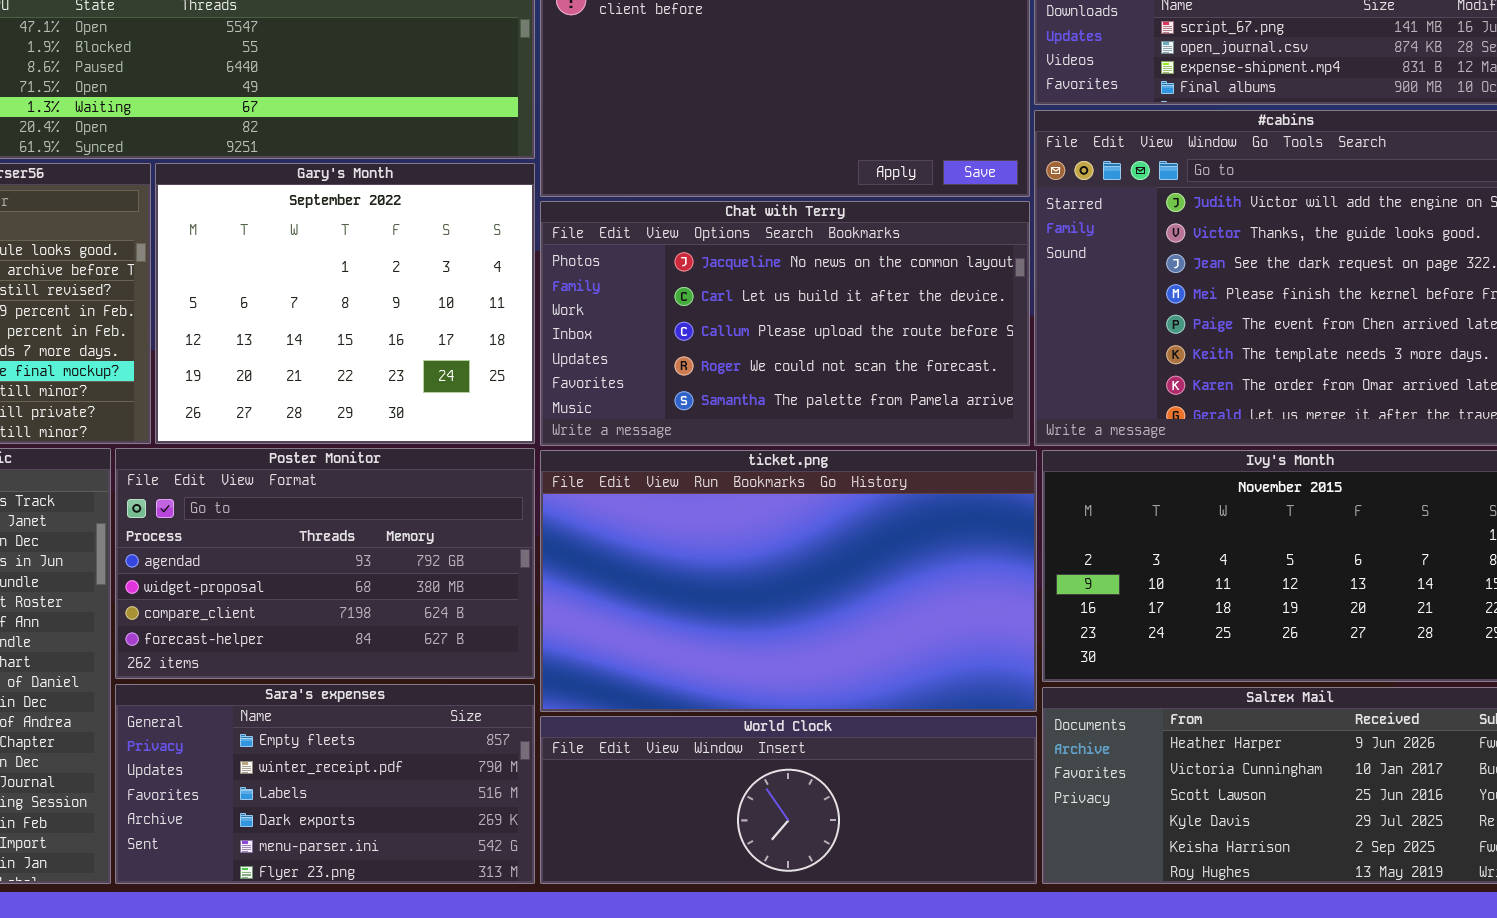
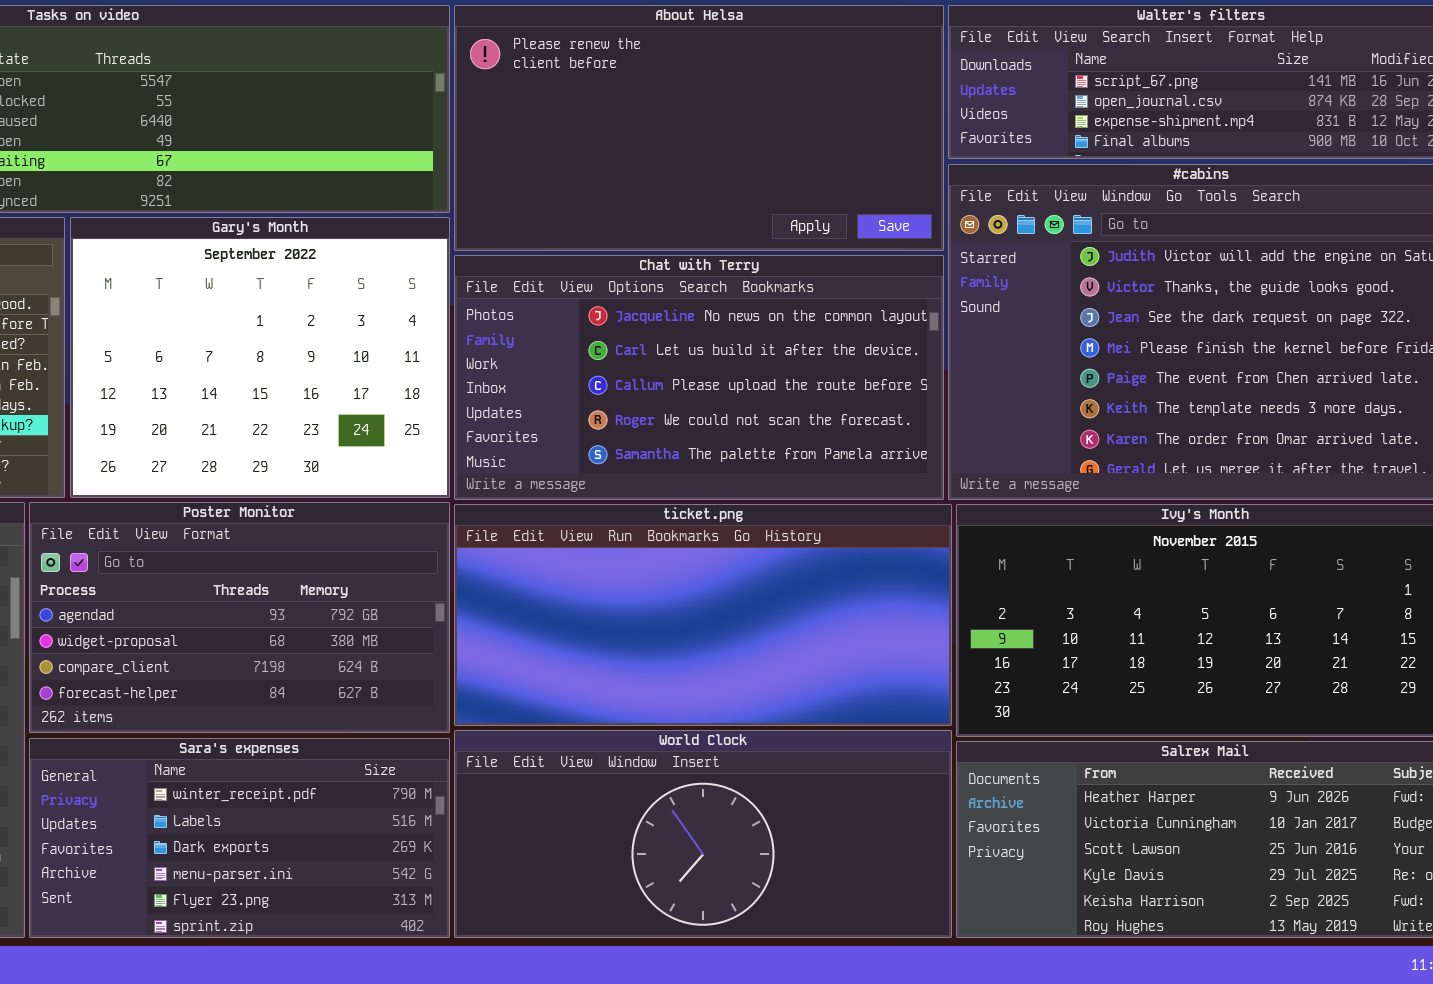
ticket.png: [540,450,1037,712] -> [454,504,952,726], resized
Sara's expenses: [115,684,535,884] -> [29,738,450,938], scrolled down 1 row
World Clock: [540,716,1037,884] -> [454,730,952,938], resized

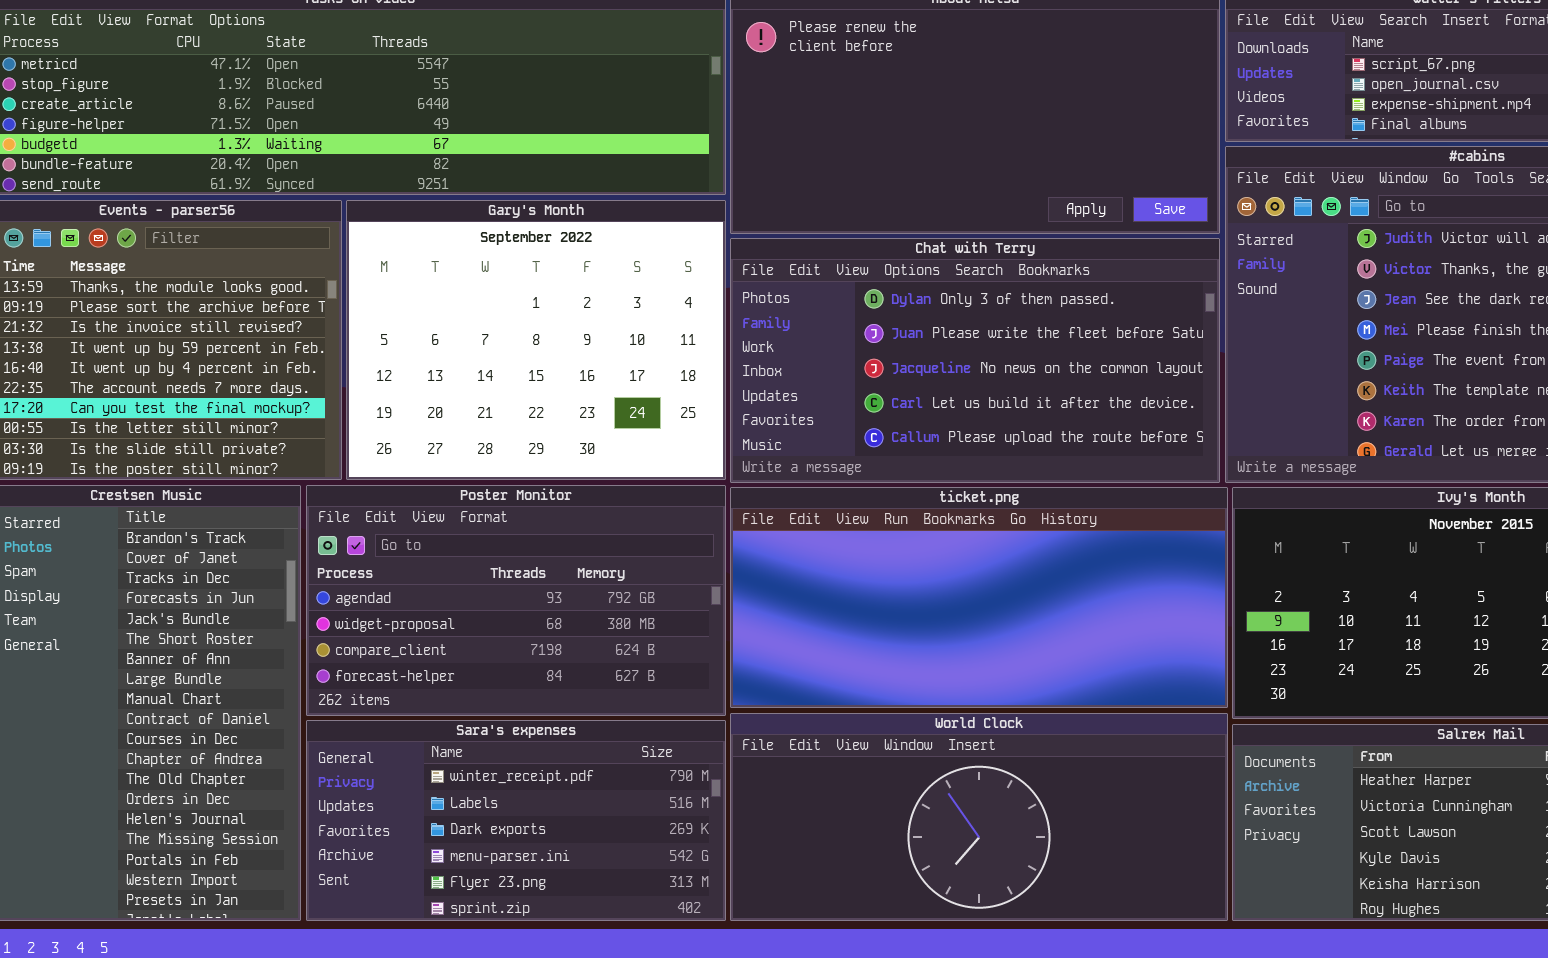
Chat with Terry: [454,255,944,500] -> [730,238,1220,483], scrolled up 2 rows

